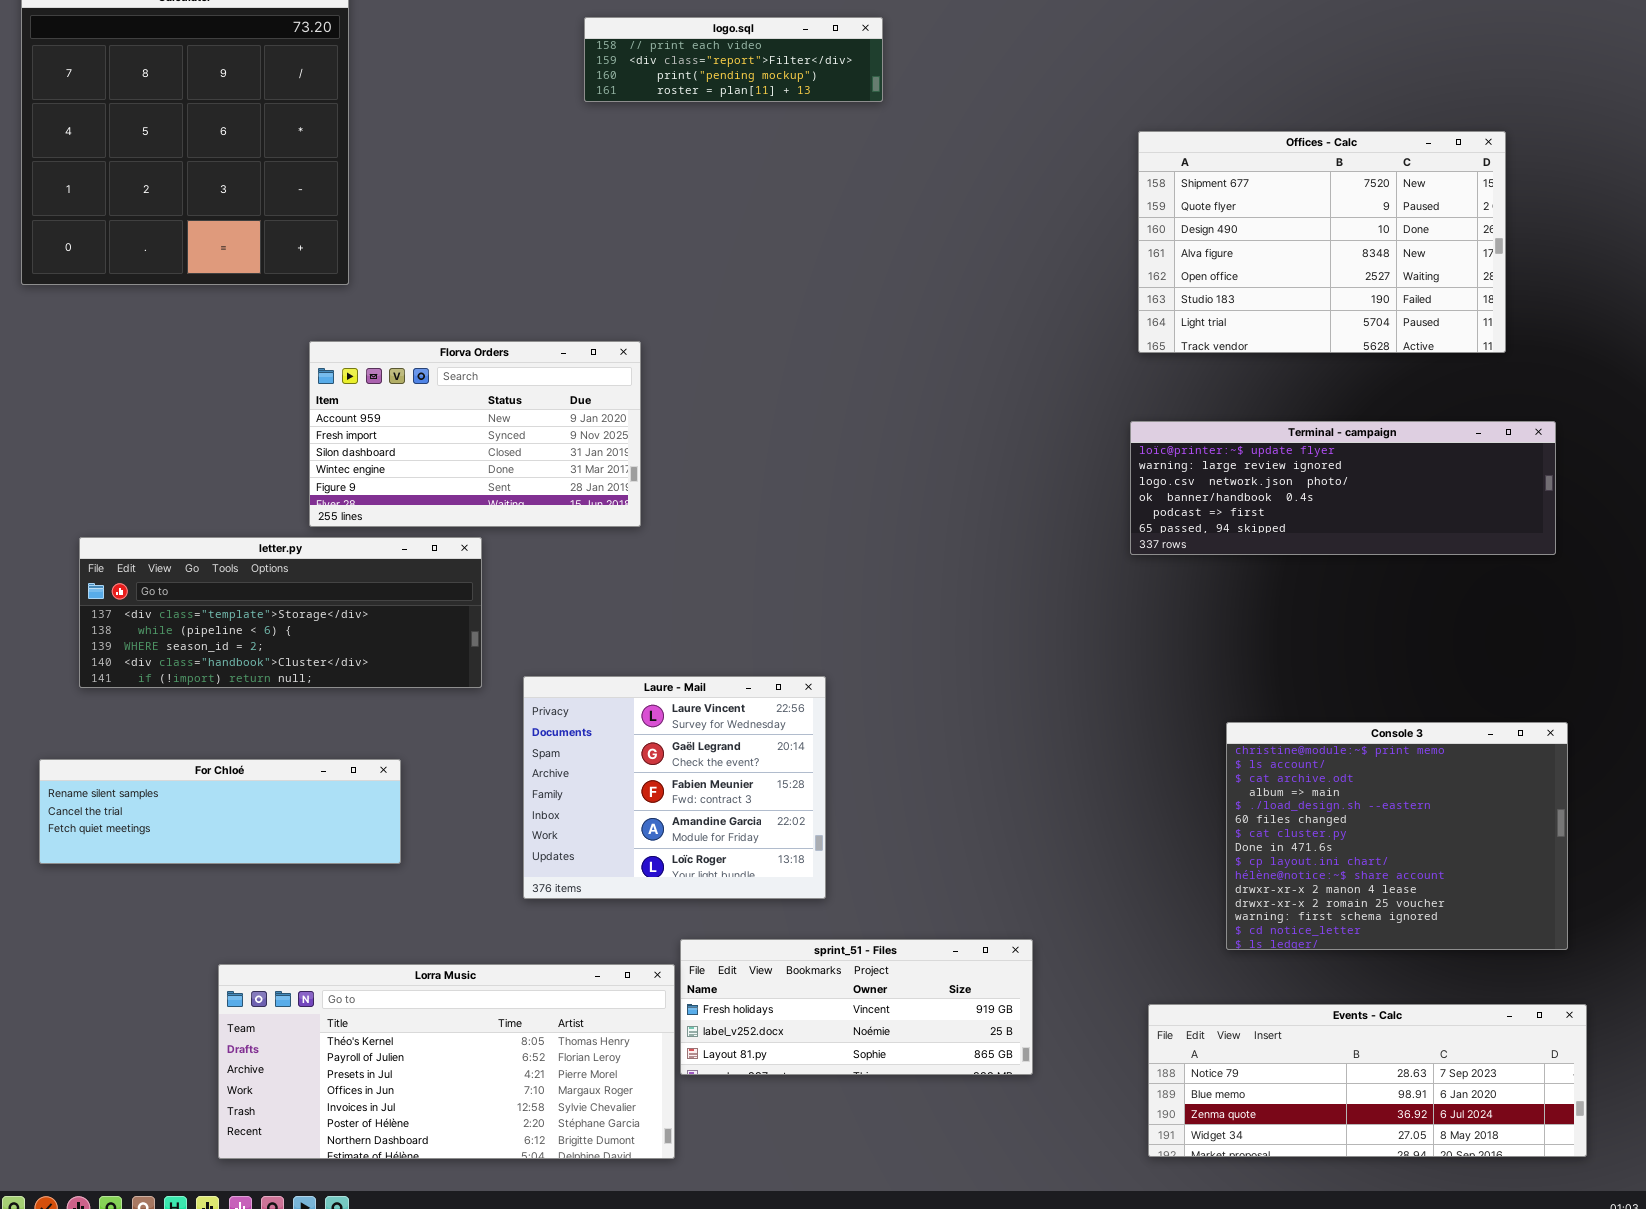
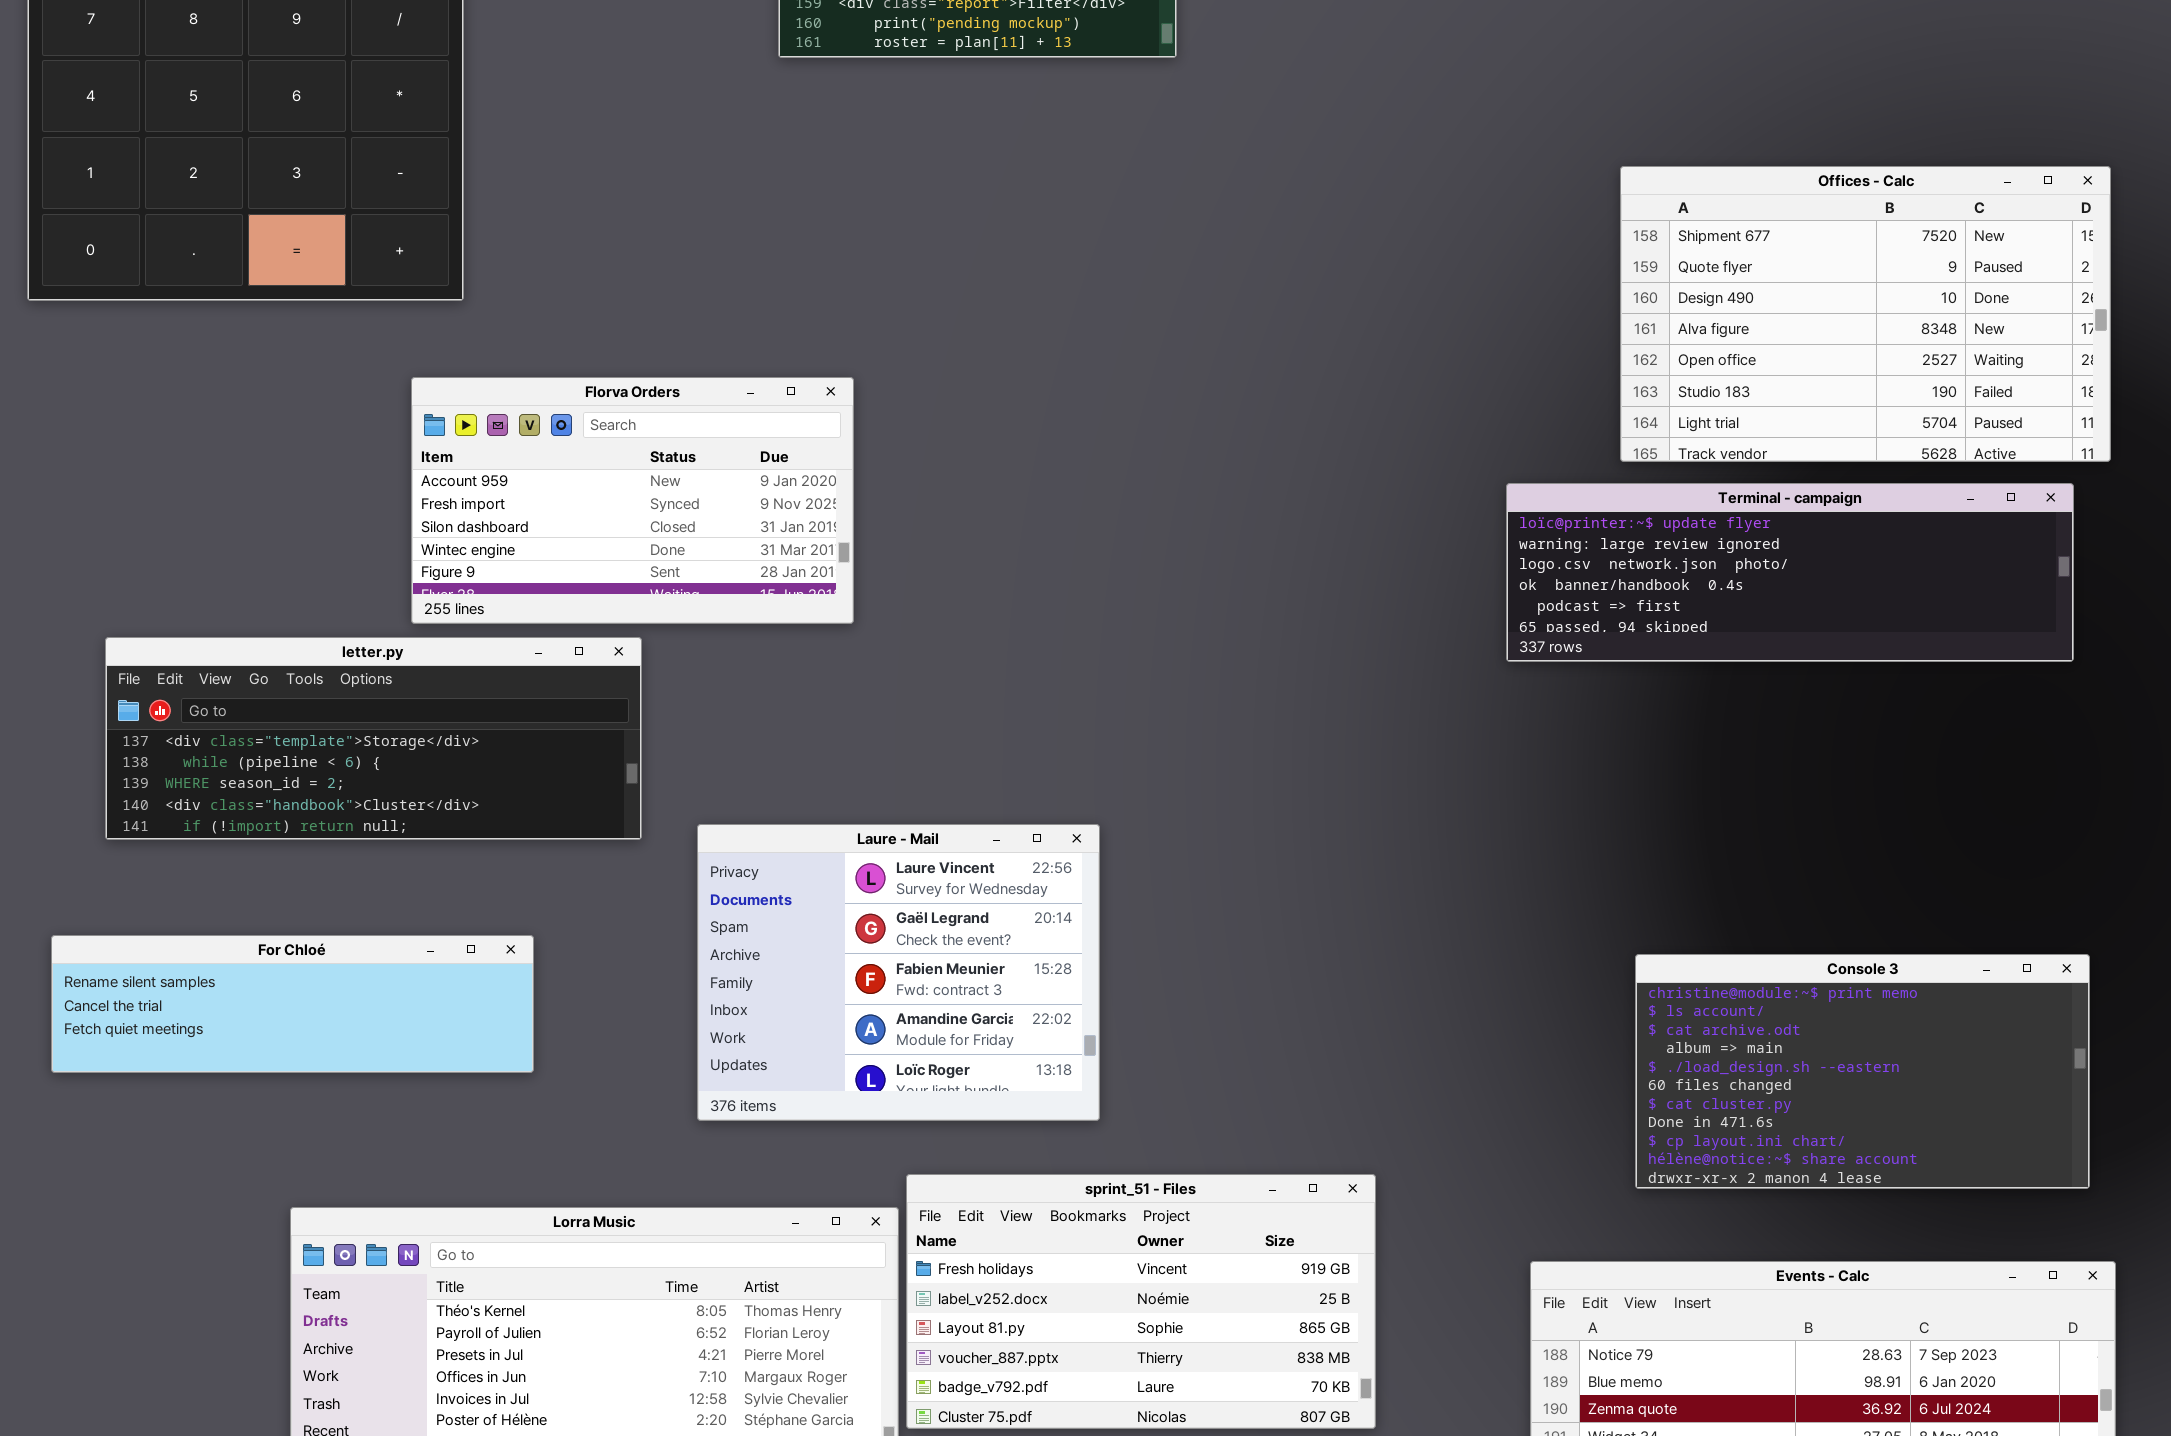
Offices - Calc: [1138,131,1506,353] -> [1620,166,2111,462], moved
Console 3: [1226,722,1568,950] -> [1635,954,2090,1189], resized
sprint_51 - Files: [680,939,1033,1075] -> [906,1174,1376,1429], resized

